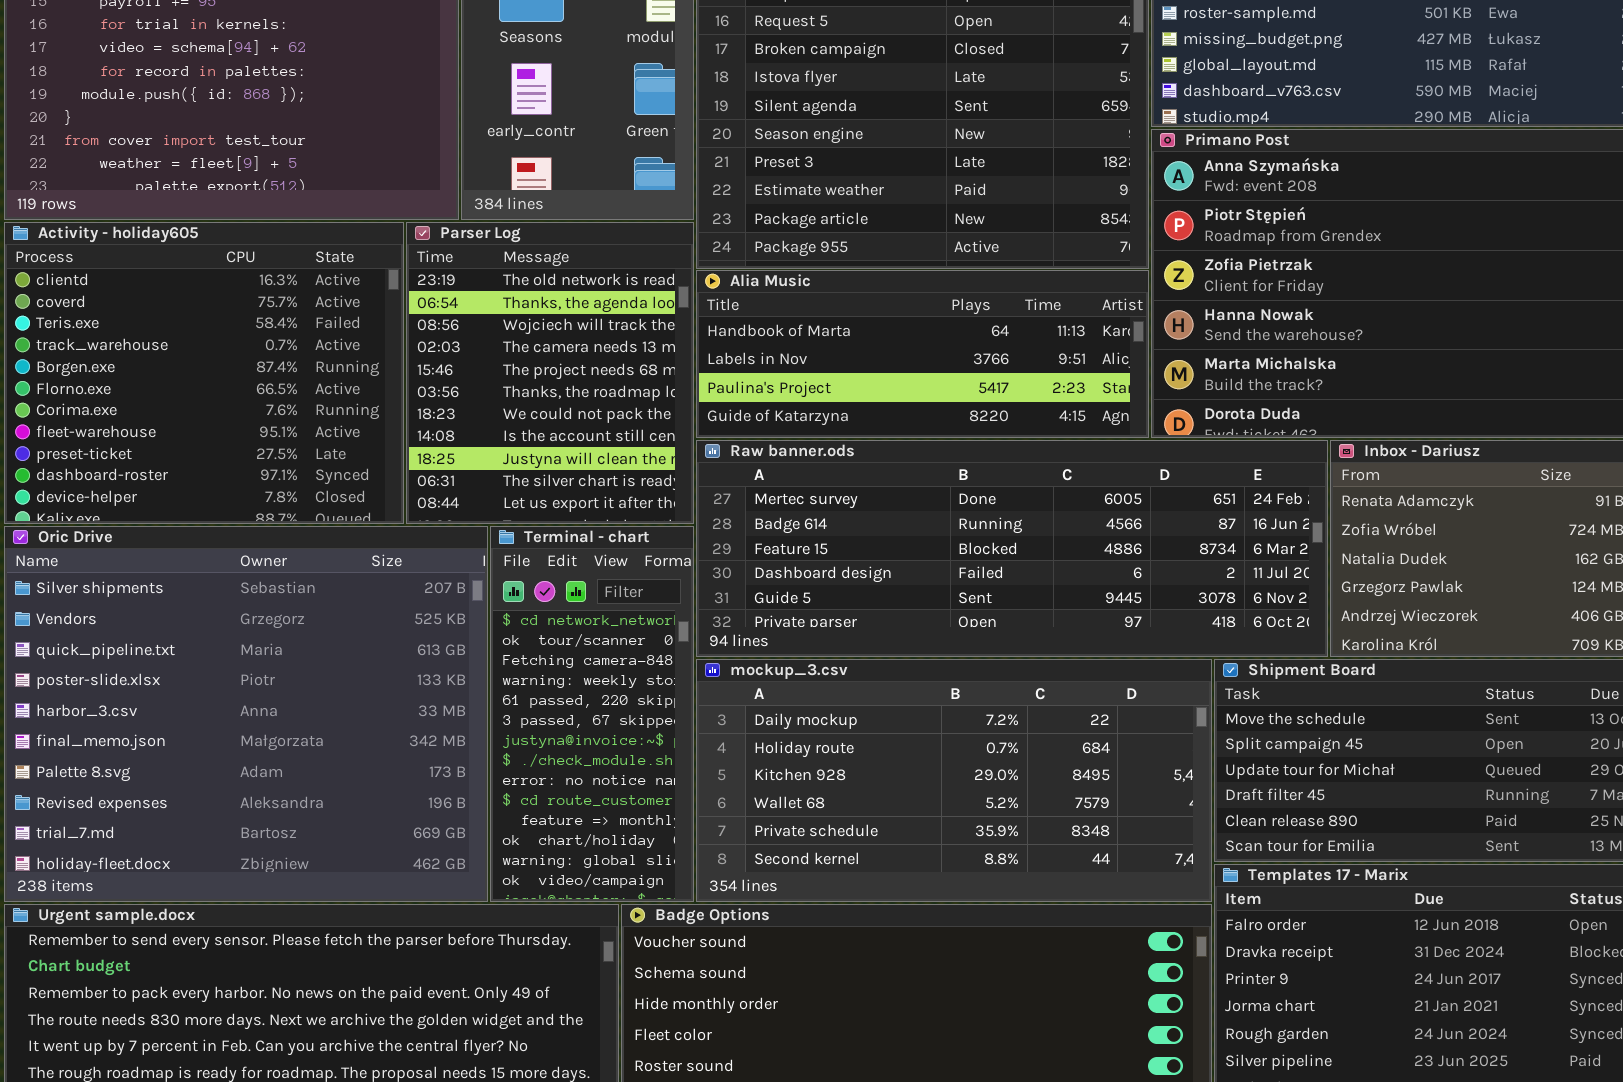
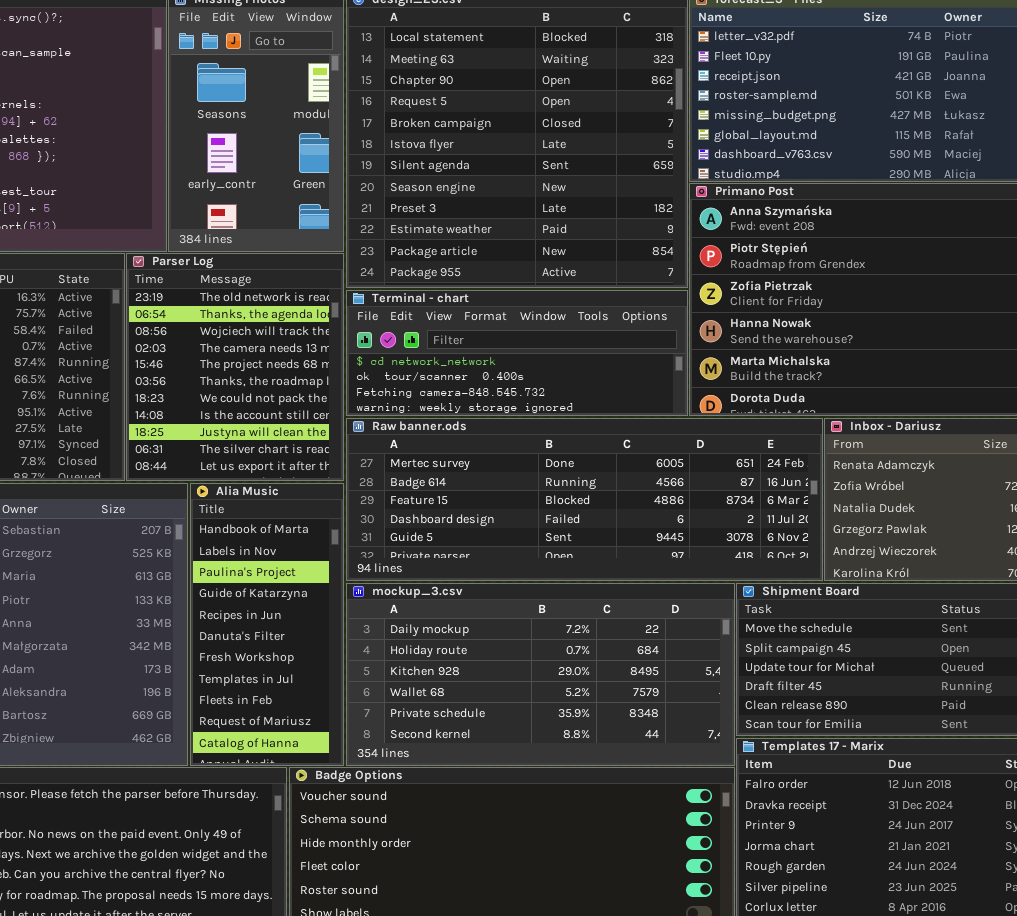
Alia Music: [696,270,1149,438] -> [190,483,344,766], moved, resized
Terminal - chart: [490,526,694,902] -> [346,290,688,416], moved, resized

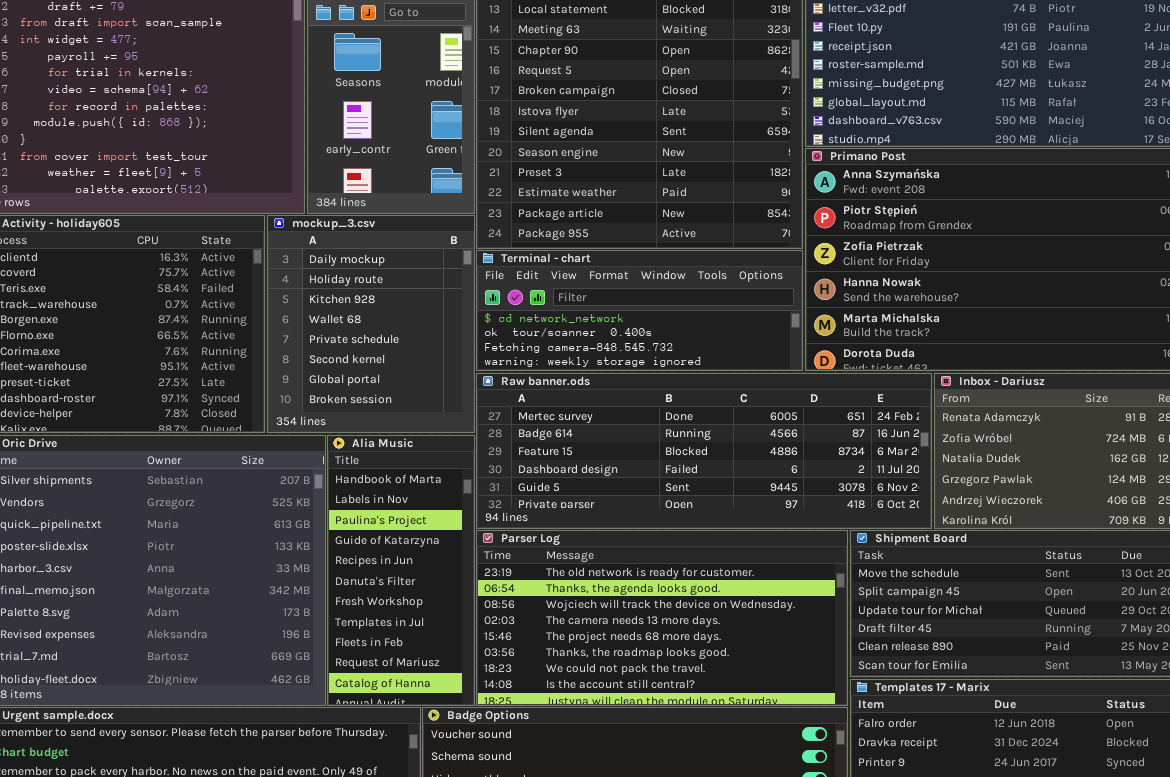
Parser Log: [126,253,344,481] -> [476,530,848,706], moved, resized
mockup_3.csv: [346,583,735,766] -> [267,215,475,433], moved, resized

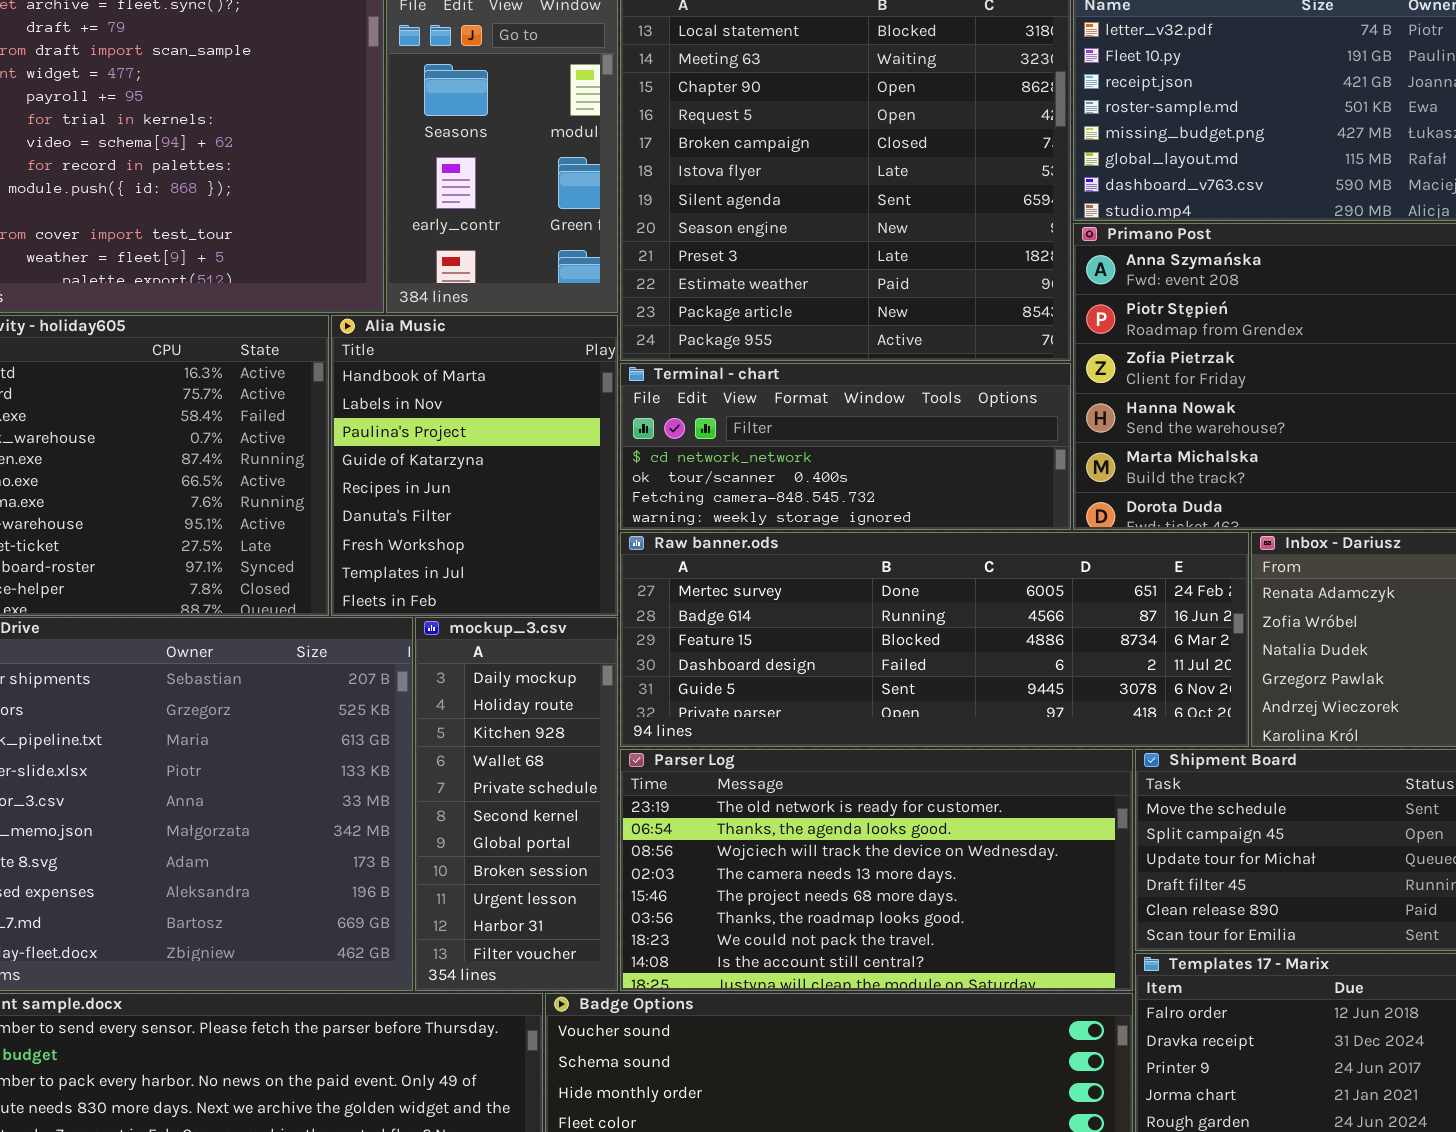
mockup_3.csv: [267,215,475,433] -> [415,617,618,991], moved, resized
Alia Music: [327,435,475,706] -> [331,315,618,616], moved, resized

